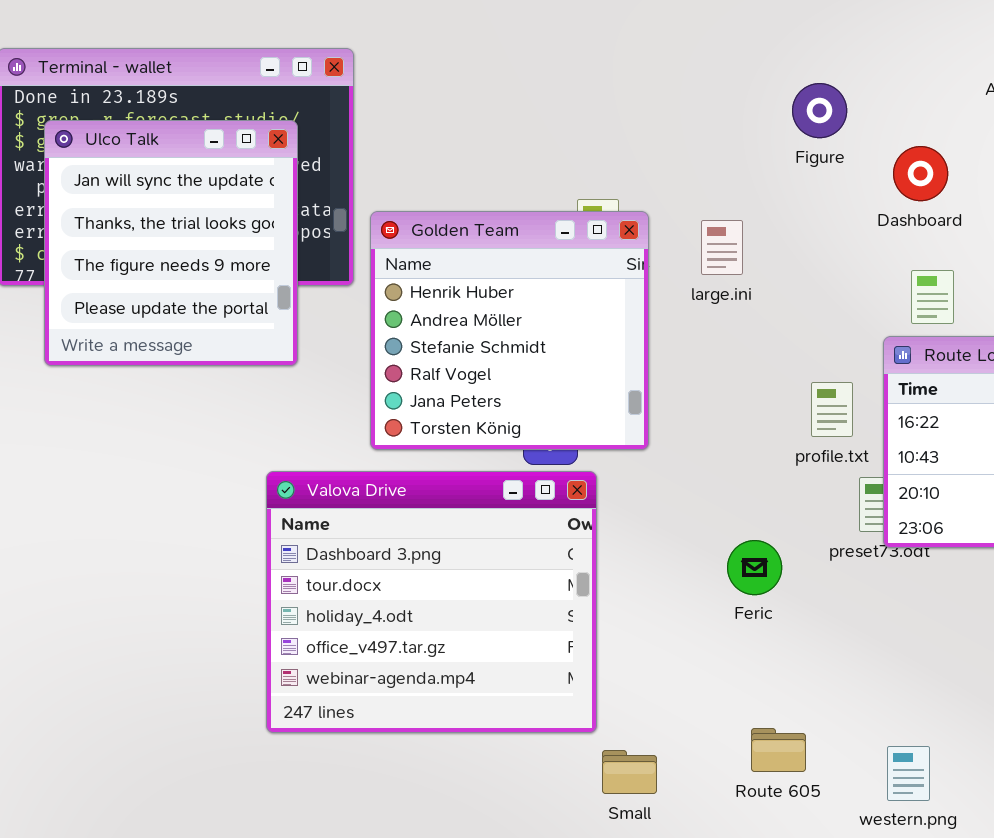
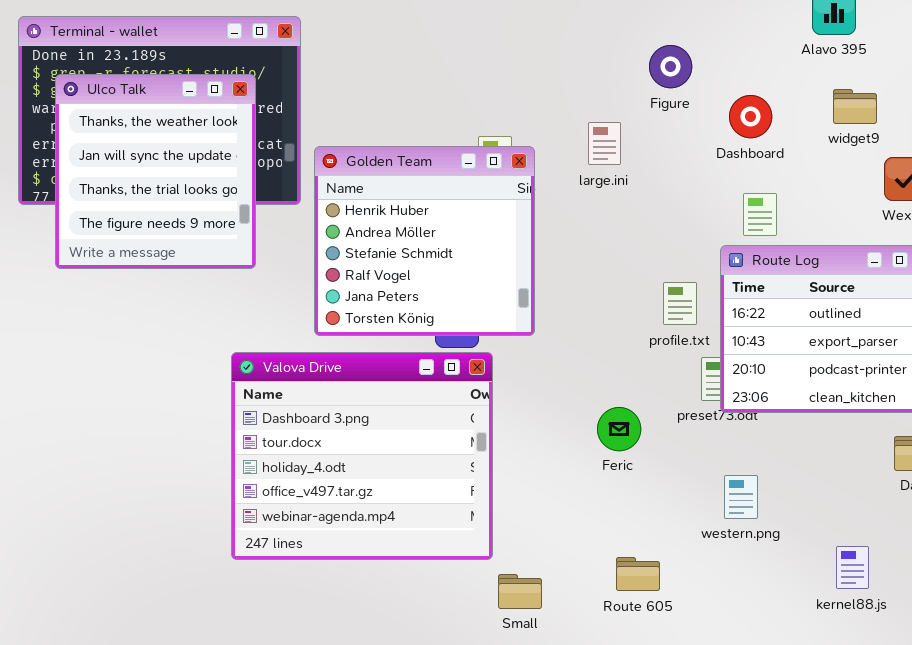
Ulco Talk: [44,120,298,366] -> [55,74,256,269], scrolled up 1 row
large.ini: [701,220,743,275] -> [588,122,621,165], moved
western.png: [887,746,930,801] -> [724,475,758,519], moved

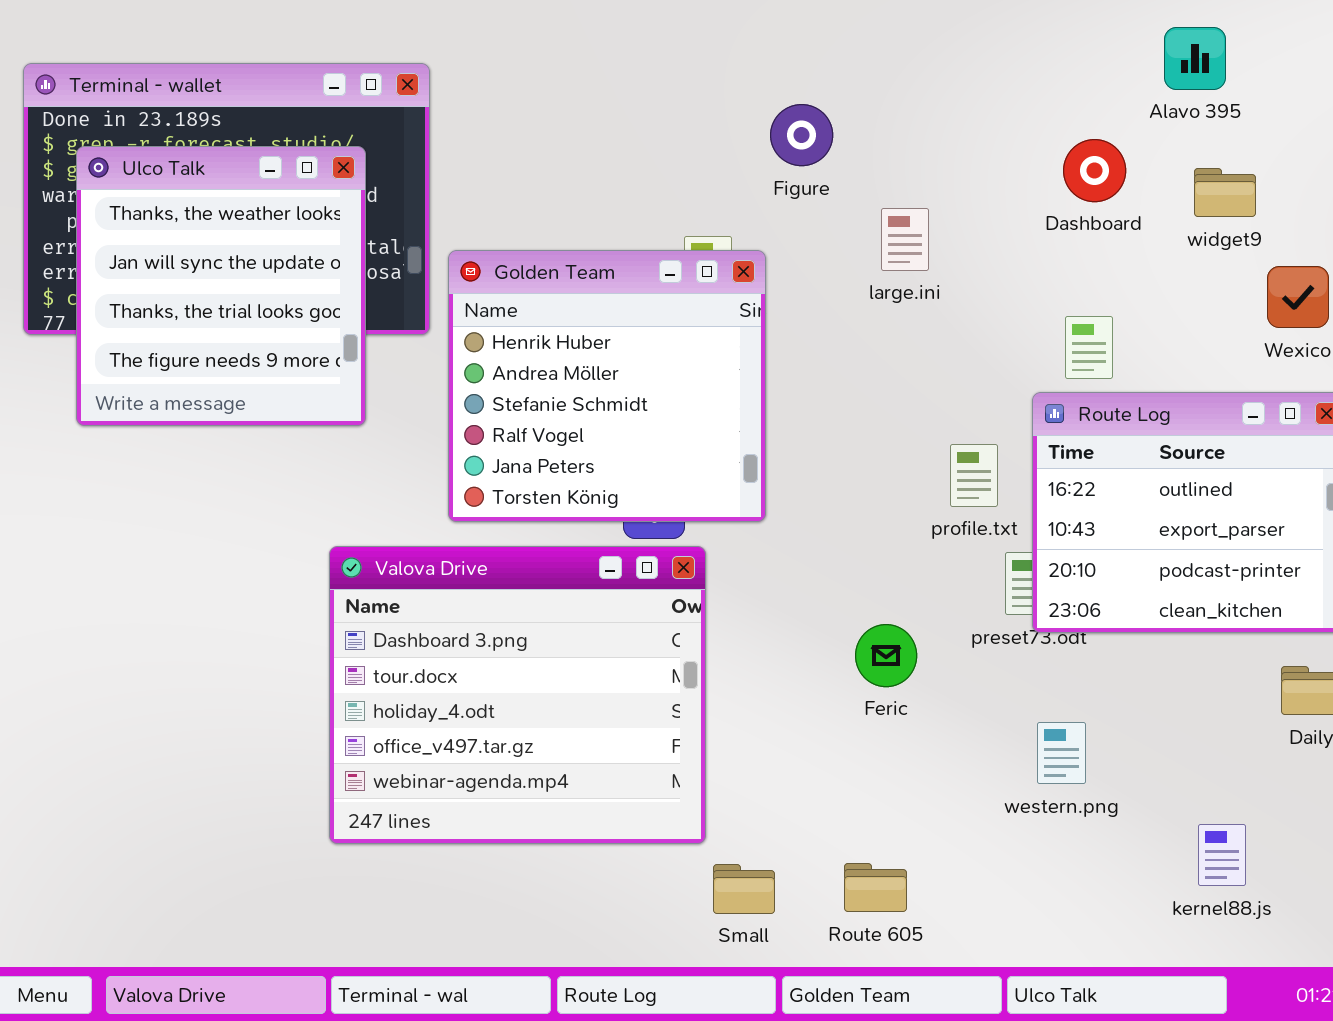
Figure: [649,45,692,88] -> [770,104,833,166], moved
Dashboard: [729,95,772,138] -> [1063,139,1126,202], moved
large.ini: [588,122,621,165] -> [881,208,929,271], moved
Route 605: [616,557,660,591] -> [844,863,907,912], moved

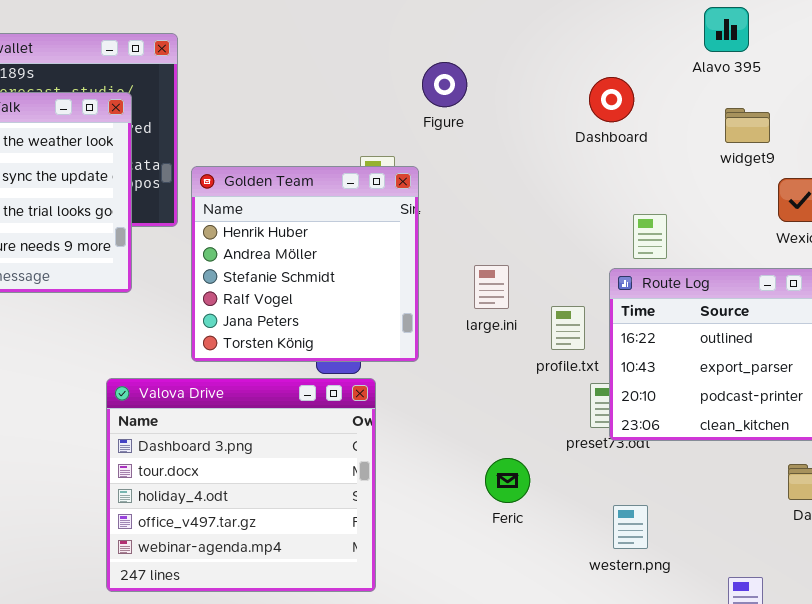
Dashboard: [1063,139,1126,202] -> [589,77,634,122], moved
large.ini: [881,208,929,271] -> [474,265,509,309], moved
Feric: [855,624,917,687] -> [485,458,530,503], moved

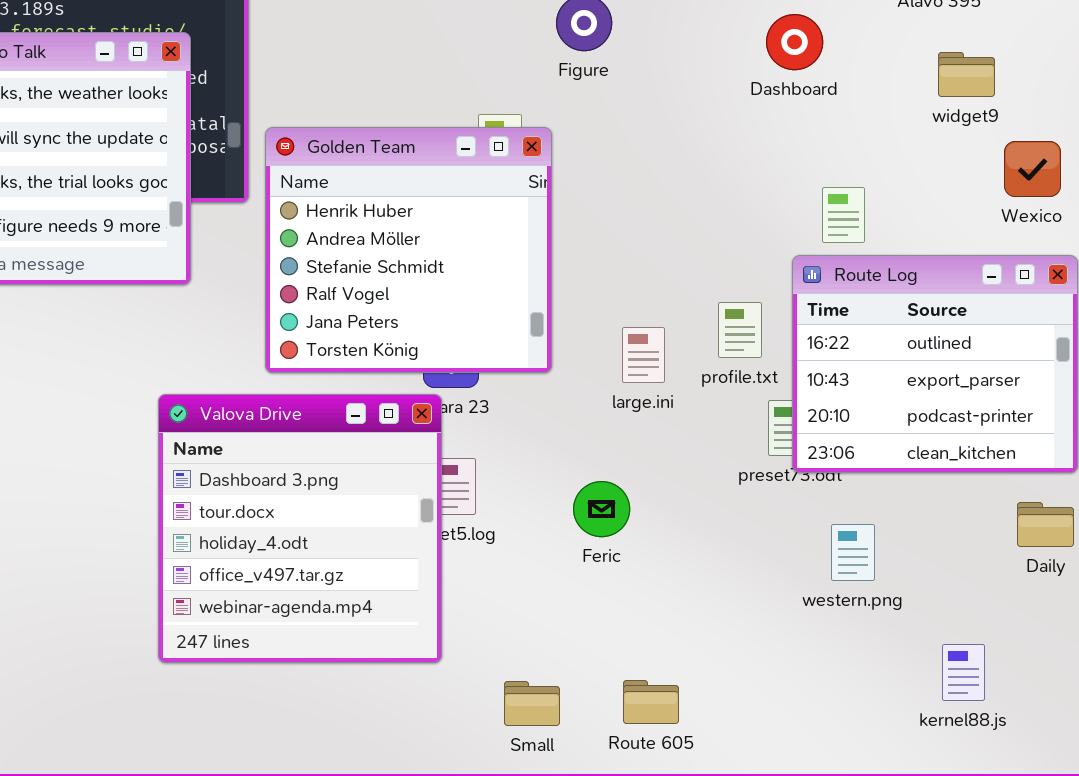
large.ini: [474,265,509,309] -> [622,327,665,383], moved
Valova Drive: [106,378,376,592] -> [158,394,442,663], resized
Feric: [485,458,530,503] -> [573,481,630,537], moved
western.png: [613,505,648,549] -> [831,524,875,581], moved

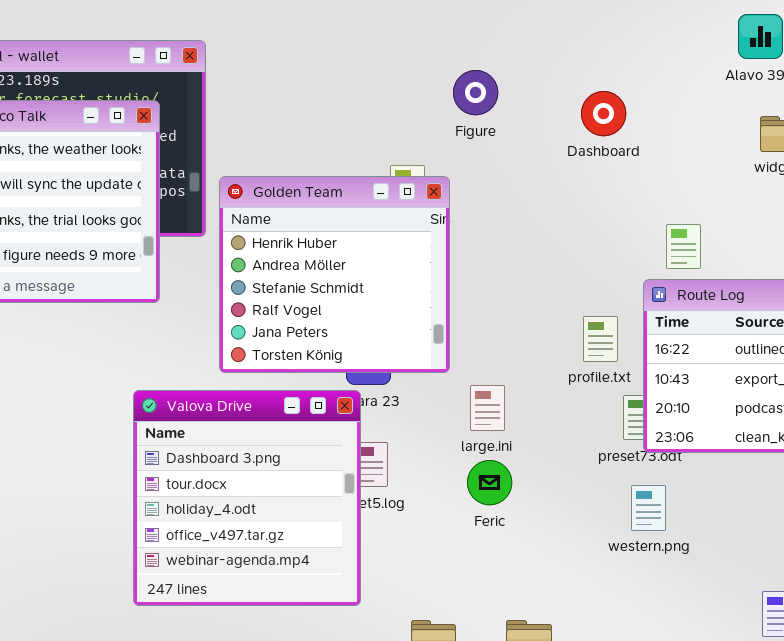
Dashboard: [766,14,823,70] -> [581,91,626,136], moved
large.ini: [622,327,665,383] -> [470,385,505,431], moved
western.png: [831,524,875,581] -> [631,485,666,531], moved

